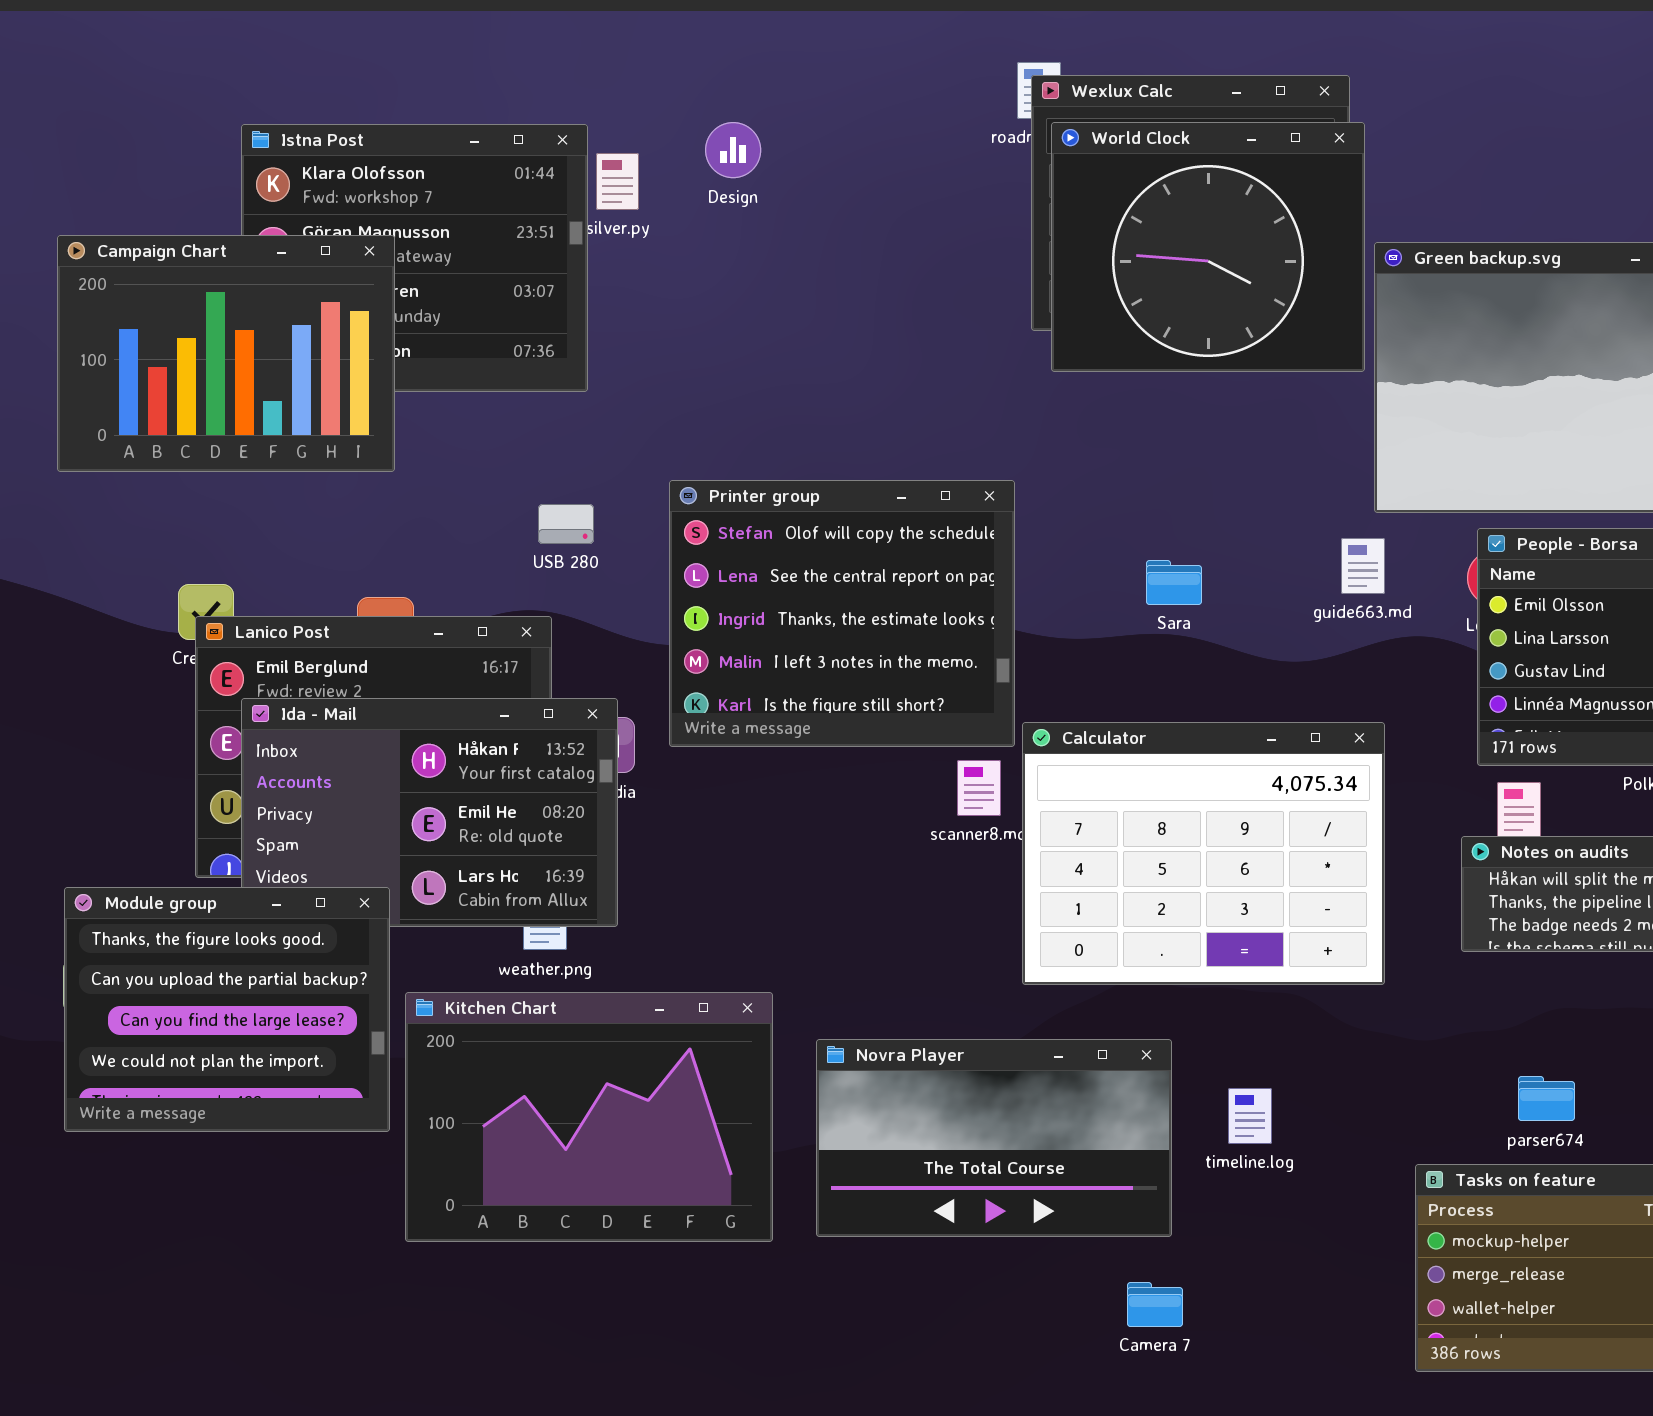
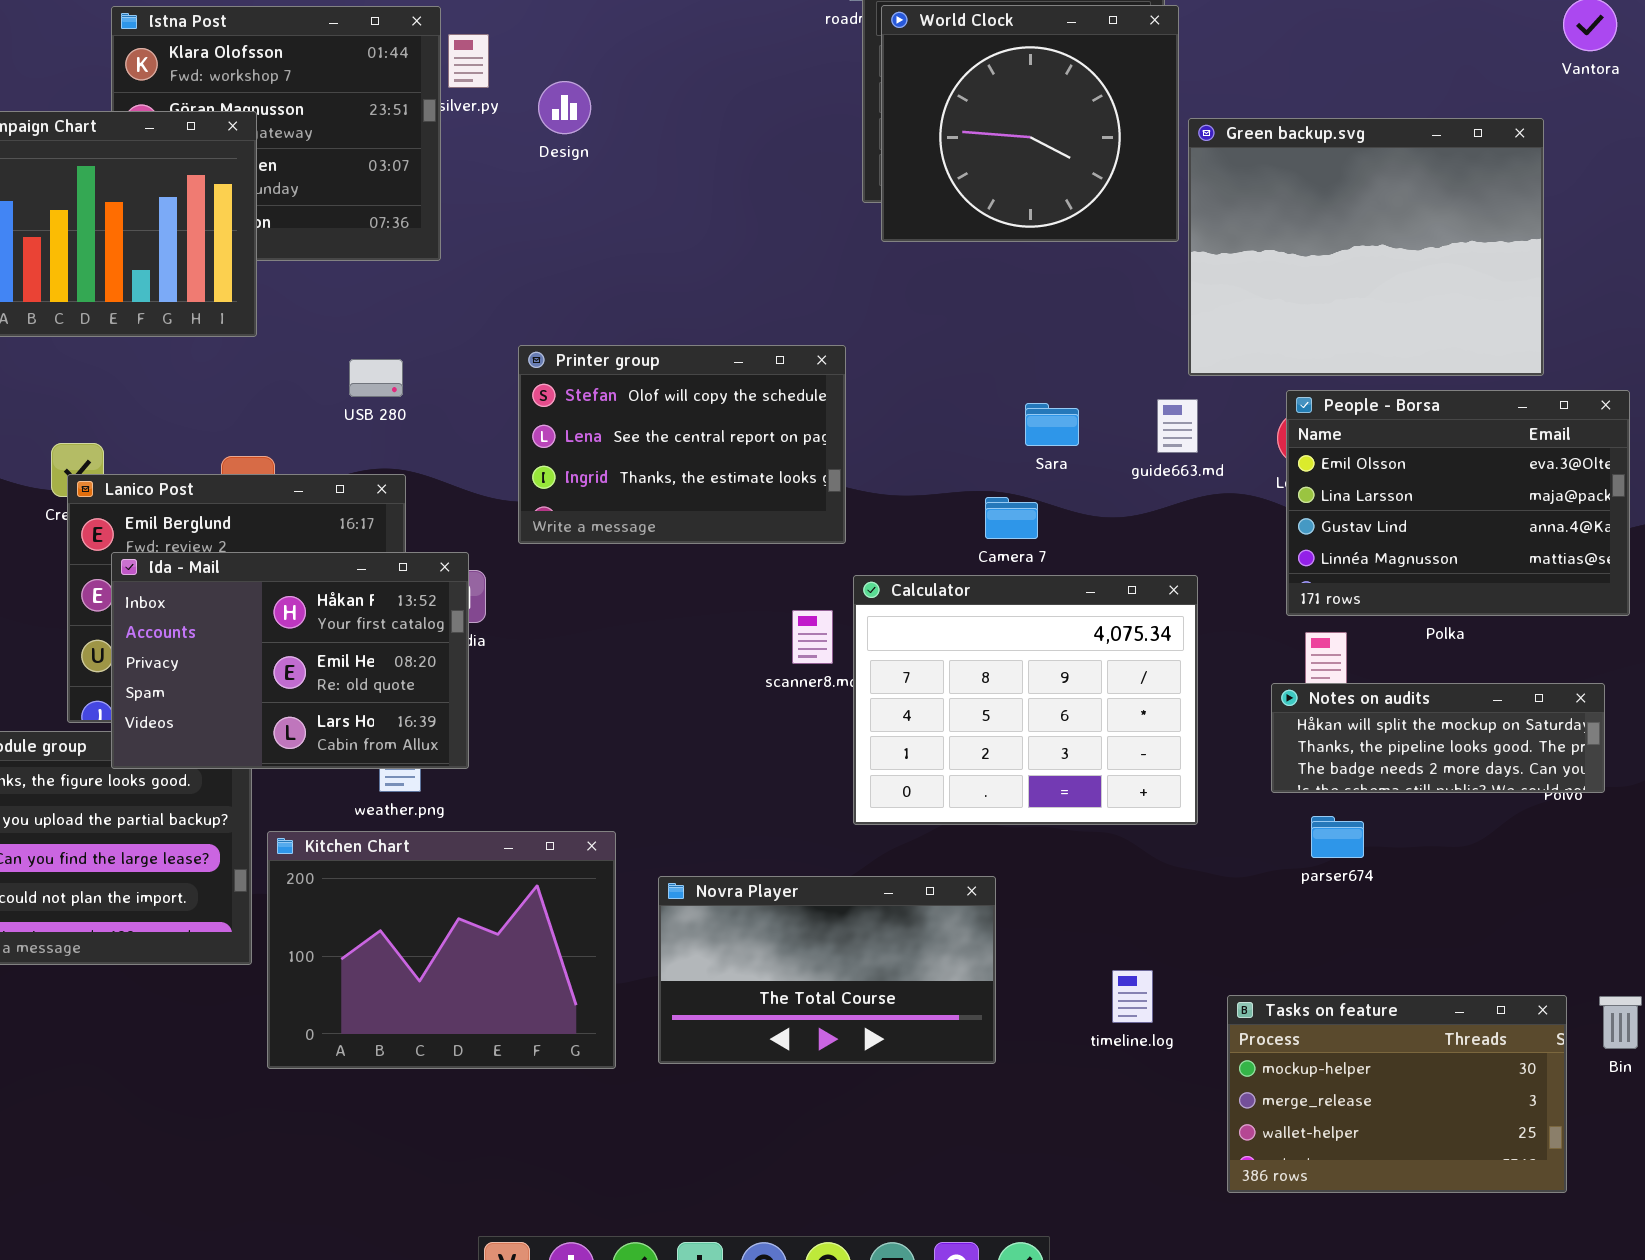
Design: [705,122,761,178] -> [538,81,591,134], moved
Printer group: [669,480,1015,747] -> [518,345,846,544], resized
USB 280: [538,504,594,544] -> [349,359,403,397], moved
Sara: [1146,560,1202,605] -> [1025,403,1079,446], moved
Ida - Mail: [241,698,618,927] -> [111,552,469,769], raised
parser674: [1518,1076,1575,1121] -> [1311,816,1364,858], moved
timeline.log: [1228,1088,1272,1144] -> [1112,970,1153,1023], moved
Camera 7: [1127,1282,1183,1327] -> [985,497,1038,539], moved

